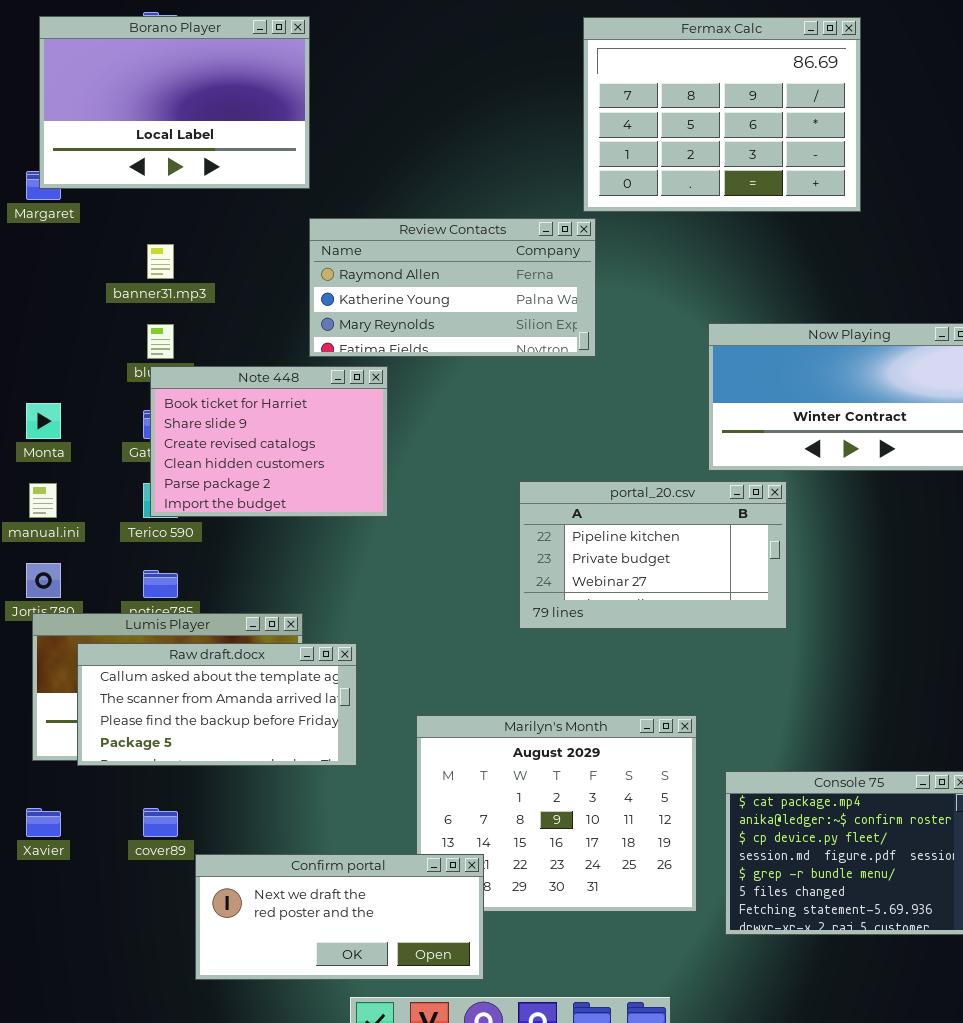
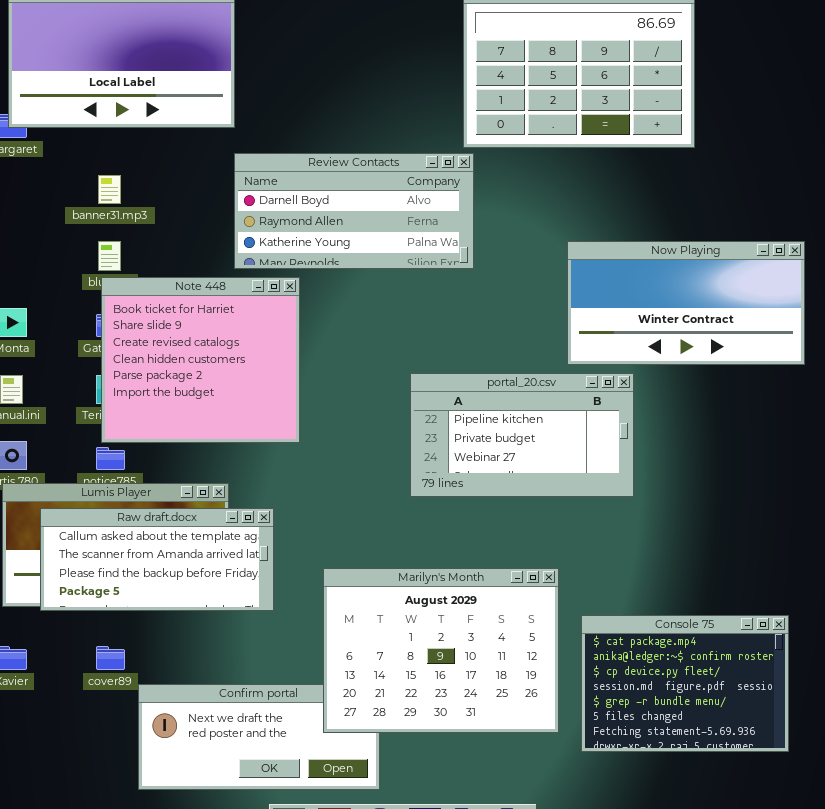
Review Contacts: [309,218,596,357] -> [234,153,474,269], scrolled up 1 row
Note 448: [150,366,388,517] -> [101,277,300,443], resized
Marilyn's Month: [416,715,697,912] -> [323,568,559,733], raised

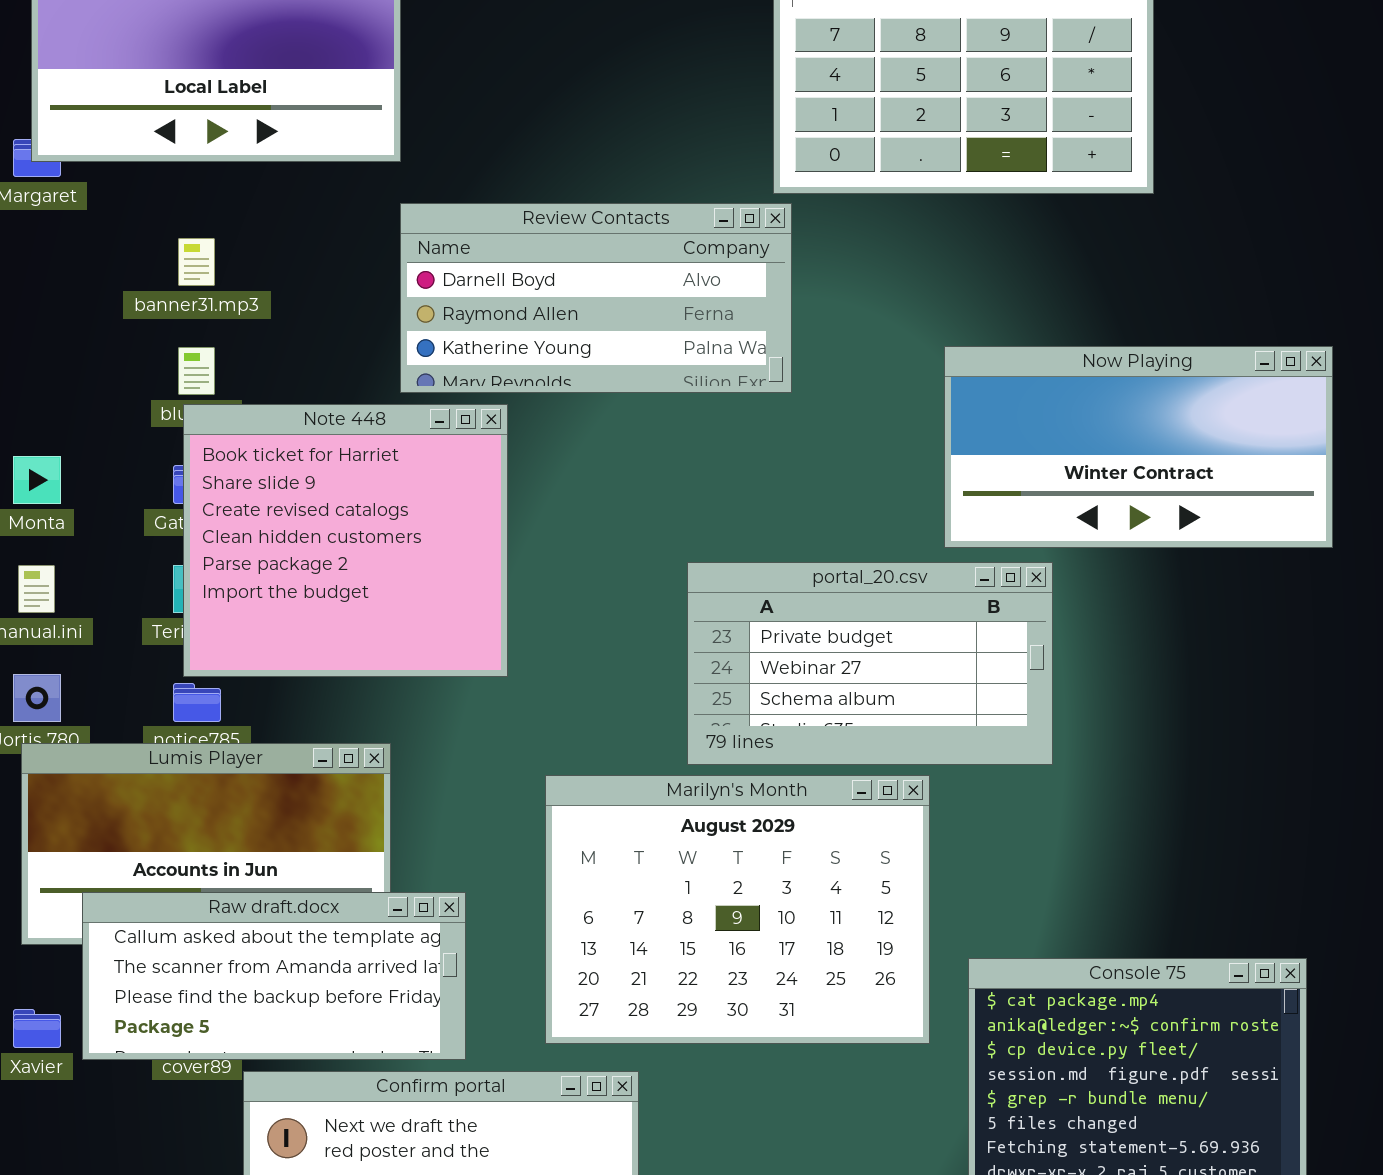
portal_20.csv: [410,373,634,497] -> [687,562,1053,765], scrolled down 1 row
Raw draft.docx: [40,508,274,611] -> [82,892,466,1060], moved
Marilyn's Month: [323,568,559,733] -> [545,775,930,1044], moved

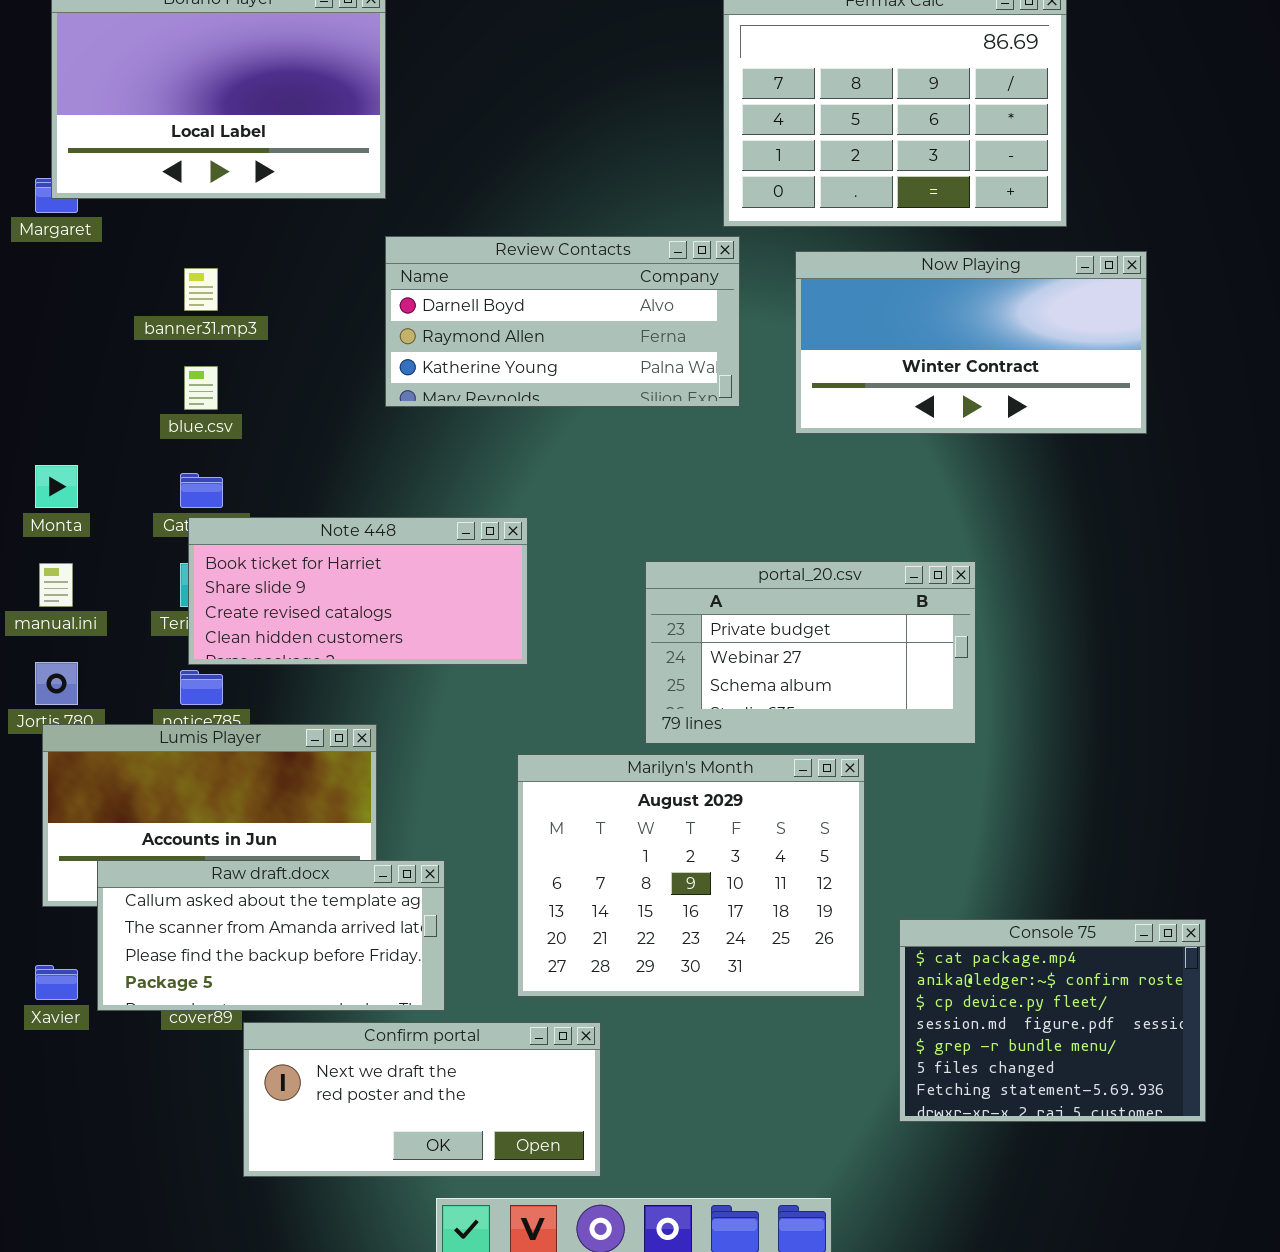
Now Playing: [944,346,1333,548] -> [795,251,1147,434], moved
Note 448: [183,404,508,677] -> [188,517,528,665], resized

